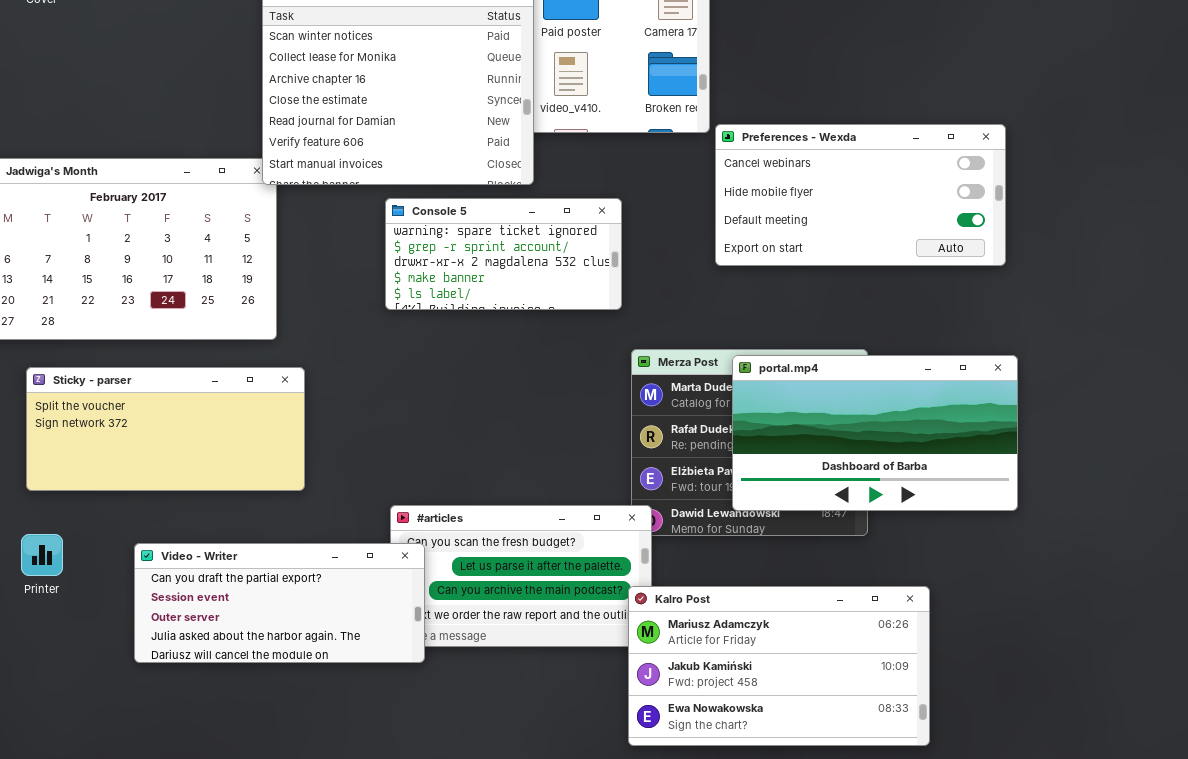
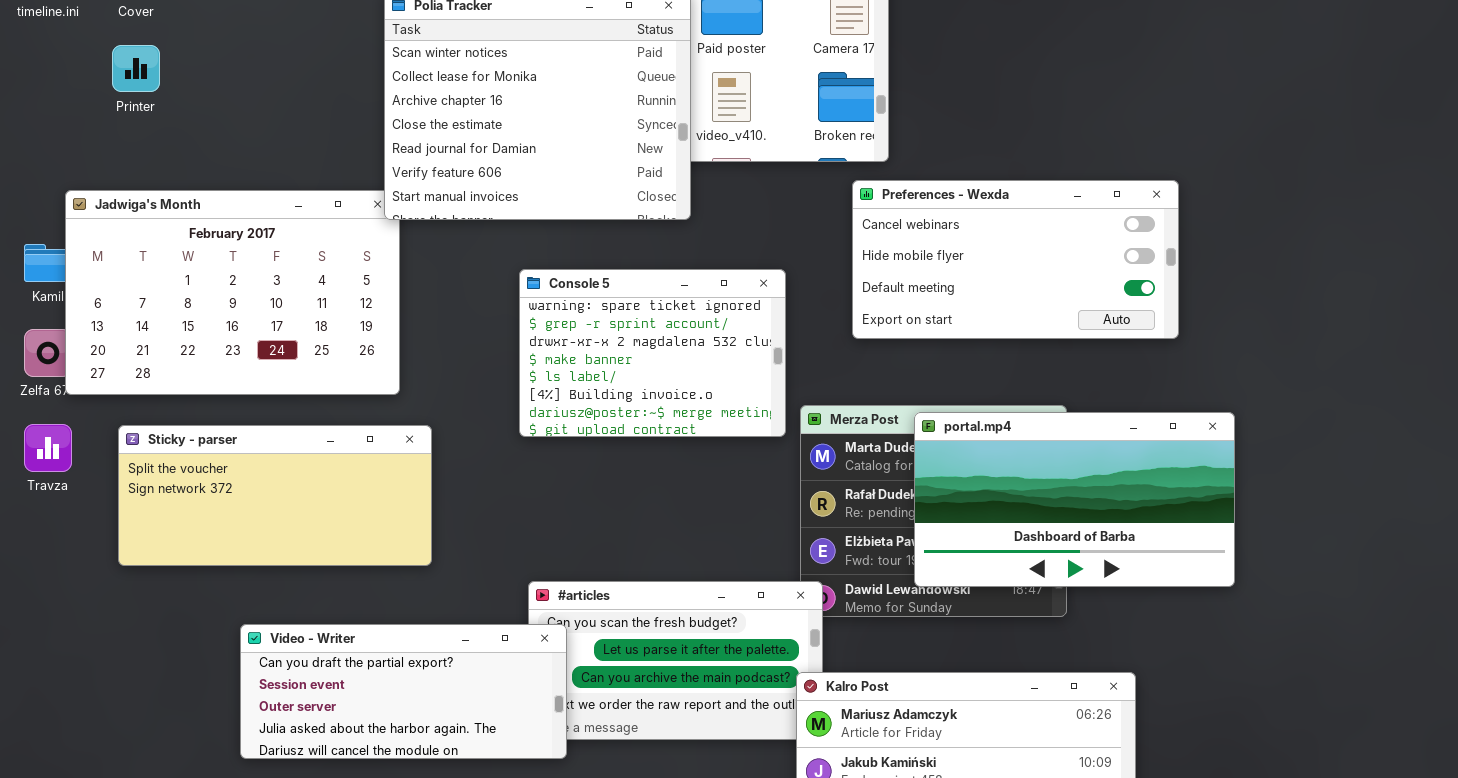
Preferences - Wexda: [715,124,1006,266] -> [852,180,1179,339], moved
Console 5: [385,198,622,310] -> [519,269,786,437], moved, resized
Printer: [21,534,63,576] -> [112,45,160,92], moved

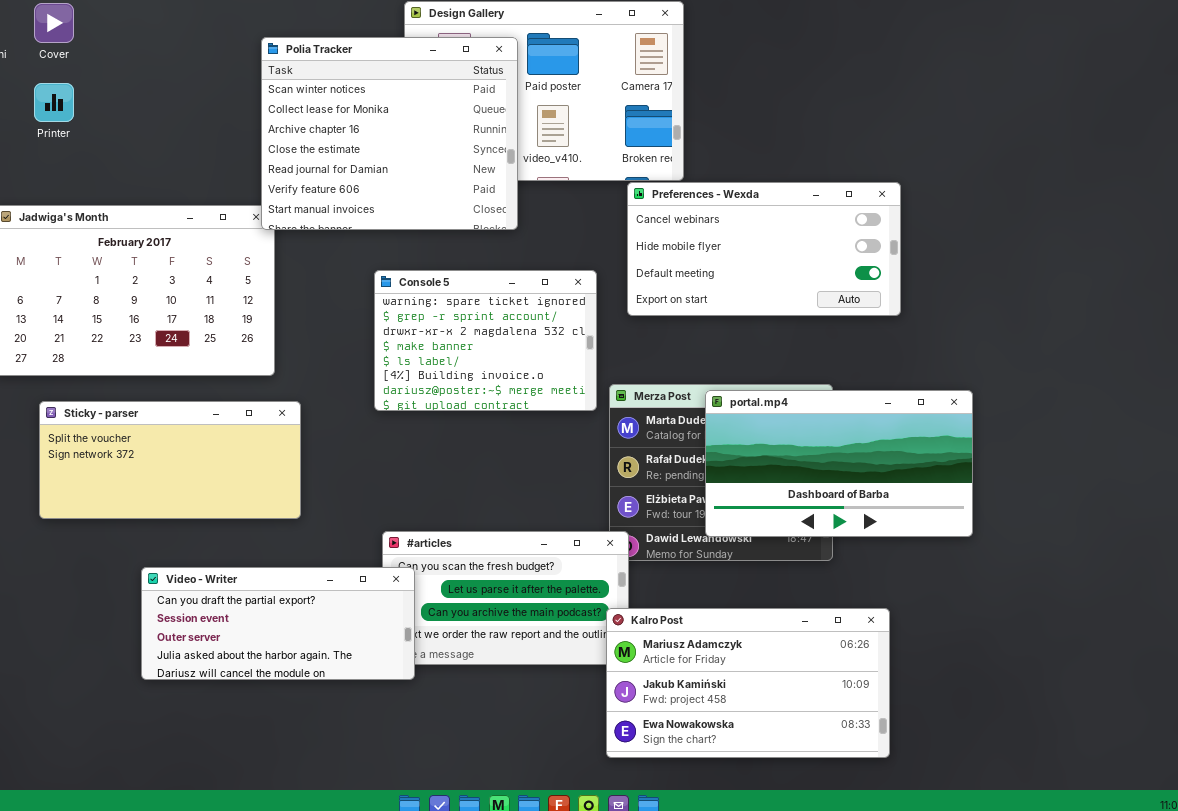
Preferences - Wexda: [852,180,1179,339] -> [627,182,901,316], moved

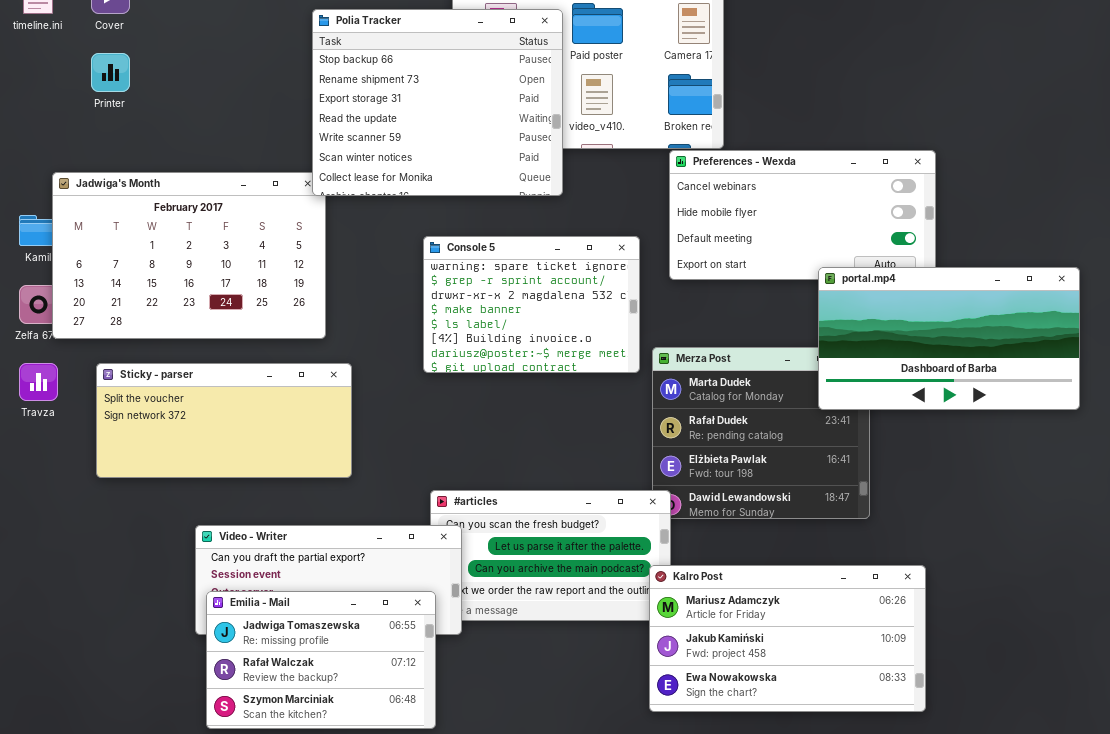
Polia Tracker: [261,37,518,230] -> [312,9,563,196], scrolled up 5 rows
portal.mp4: [705,390,973,537] -> [818,267,1080,410], moved
Emilia - Mail: none -> [206,591,436,729], opened

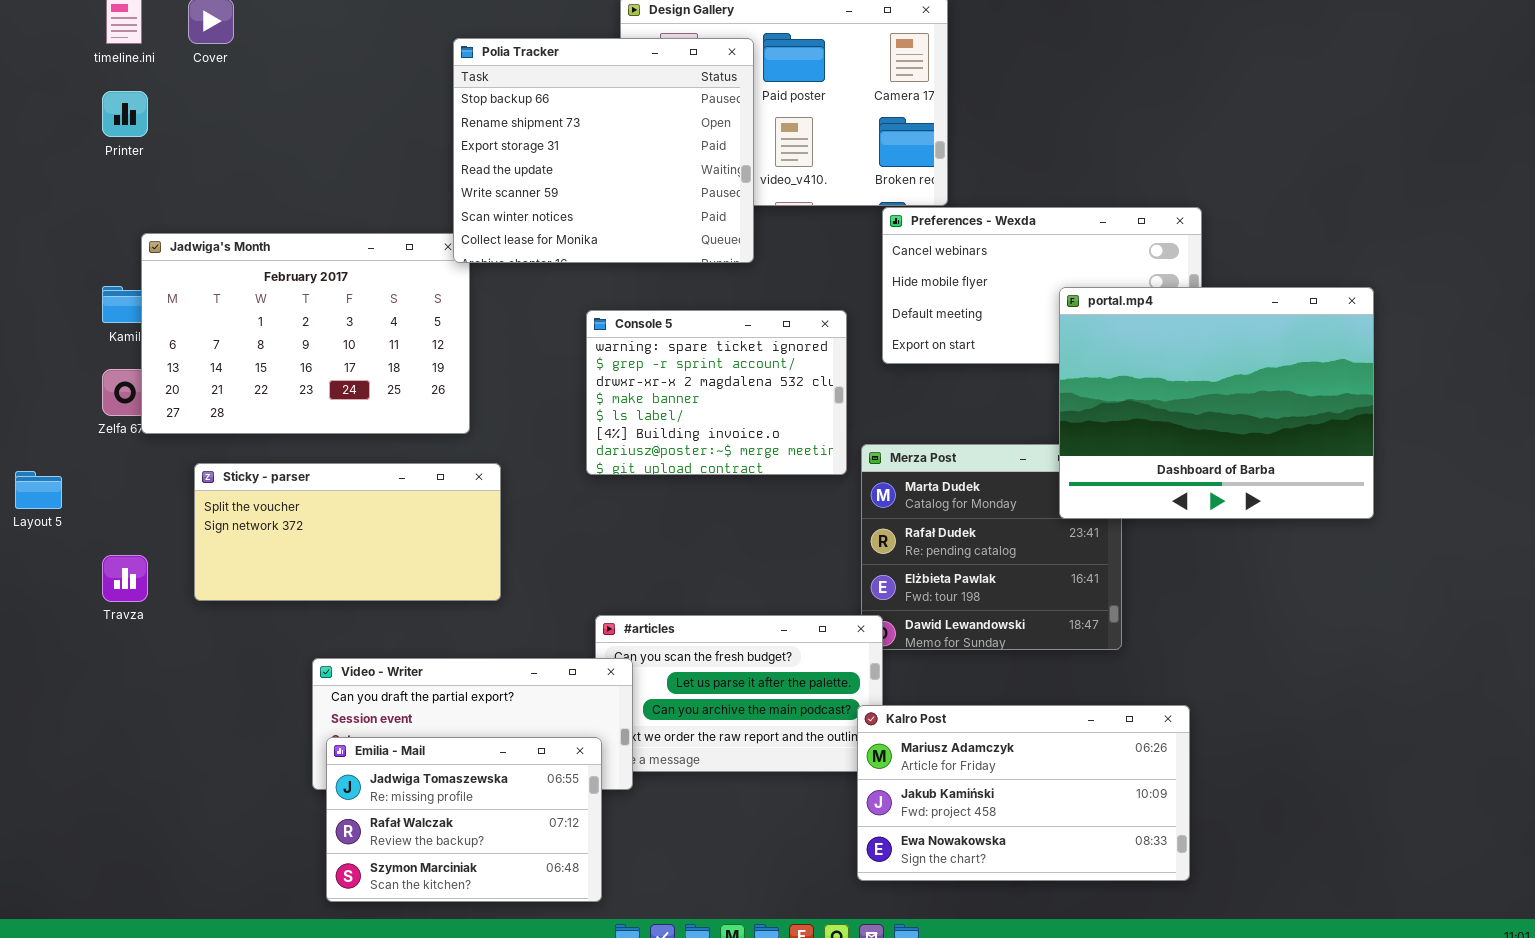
Printer: [91,53,130,92] -> [102,91,148,137], moved
portal.mp4: [818,267,1080,410] -> [1059,287,1374,519], resized
Travza: [19,363,58,401] -> [102,555,148,602], moved

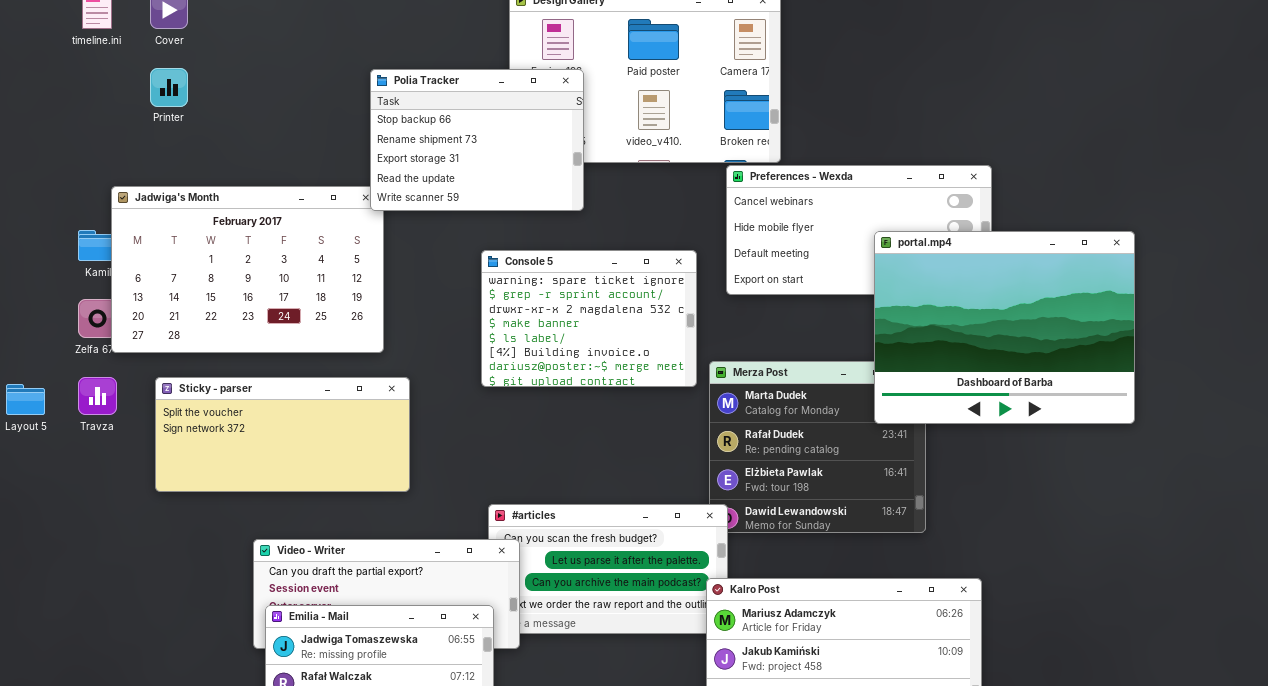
Polia Tracker: [453,38,754,263] -> [370,69,584,211], resized
Printer: [102,91,148,137] -> [150,68,188,107], moved
Travza: [102,555,148,602] -> [78,377,117,415], moved

